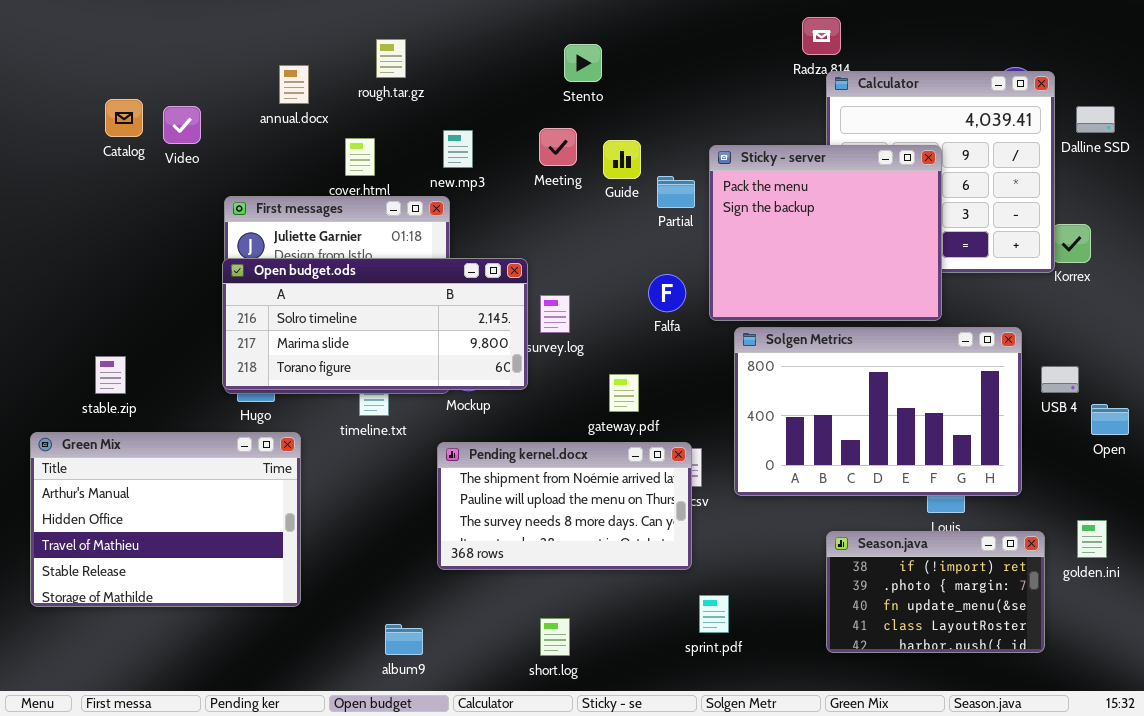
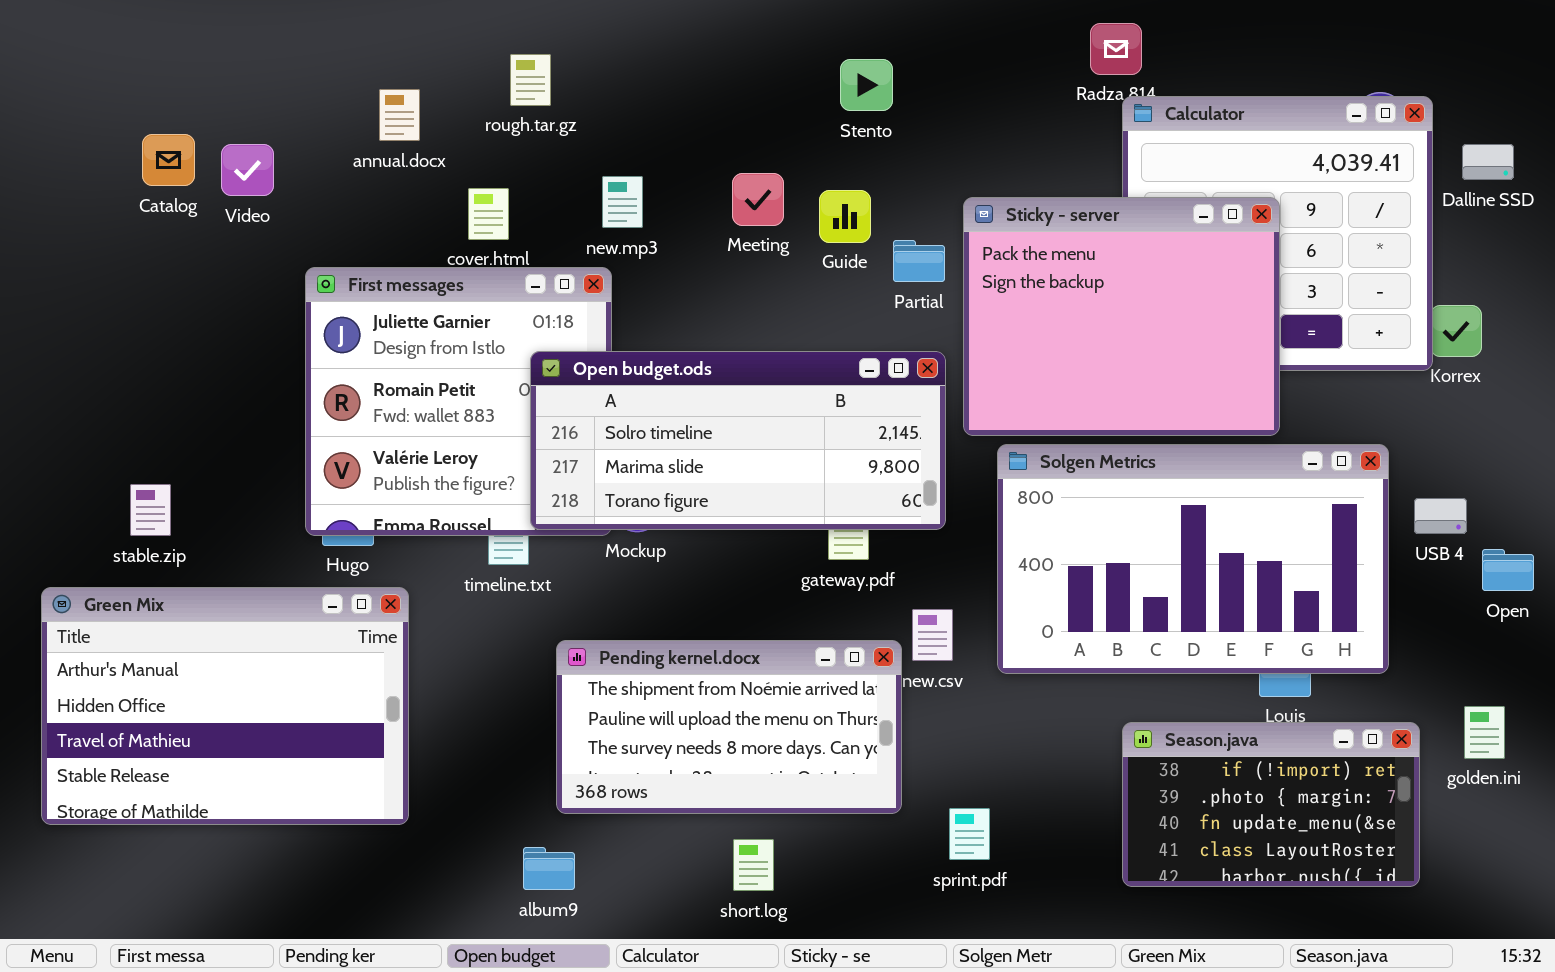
Stento: [564,44,602,82] -> [840,59,893,111], moved
Open budget.ods: [222,258,528,390] -> [530,351,946,530], moved
Pending kernel.docx: [437,442,692,570] -> [556,640,902,814], moved

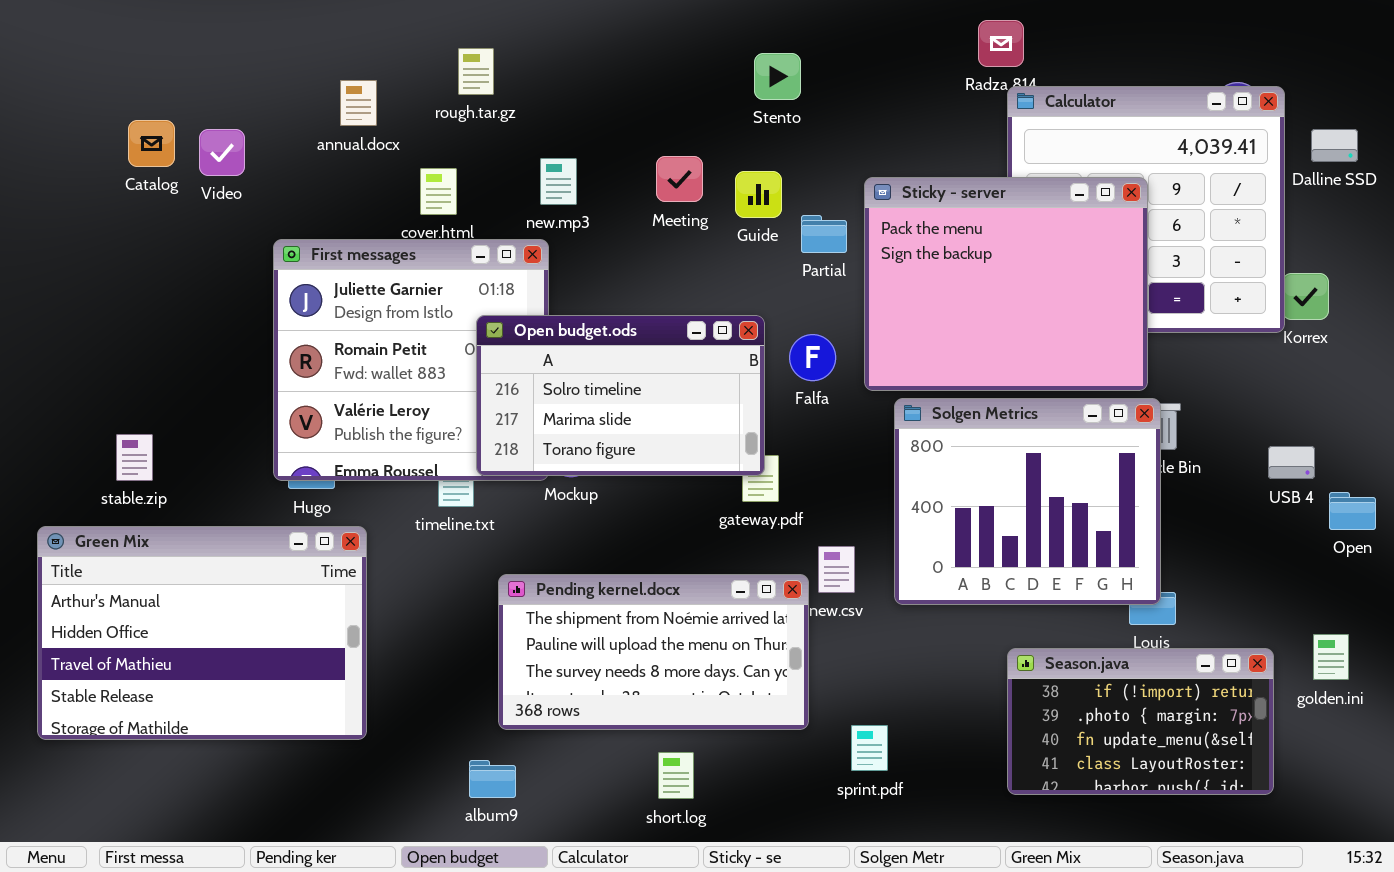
Open budget.ods: [530,351,946,530] -> [476,315,765,476], resized
Solgen Metrics: [997,444,1389,674] -> [894,398,1161,605], resized

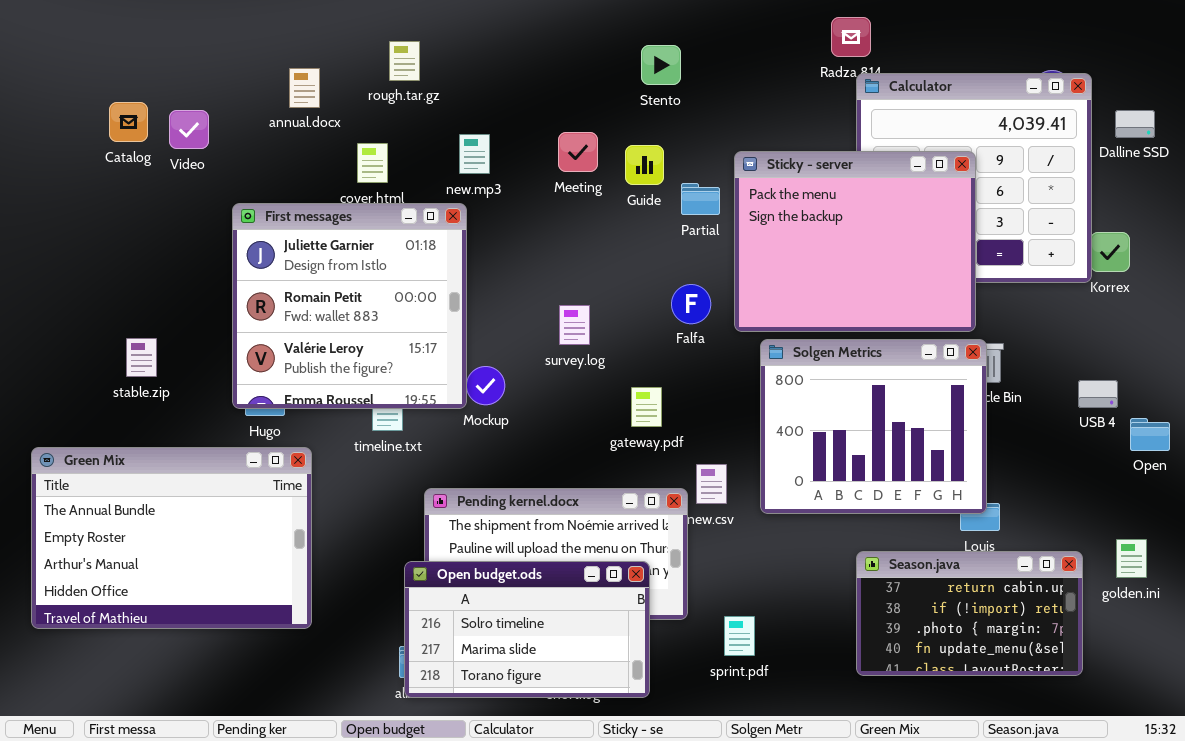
Open budget.ods: [476,315,765,476] -> [404,561,650,698], moved
stable.zip: [116,434,153,481] -> [126,338,157,377], moved
Green Mix: [37,526,367,740] -> [31,447,312,629], scrolled up 2 rows
Season.java: [1007,648,1274,795] -> [856,551,1083,676], scrolled up 1 row

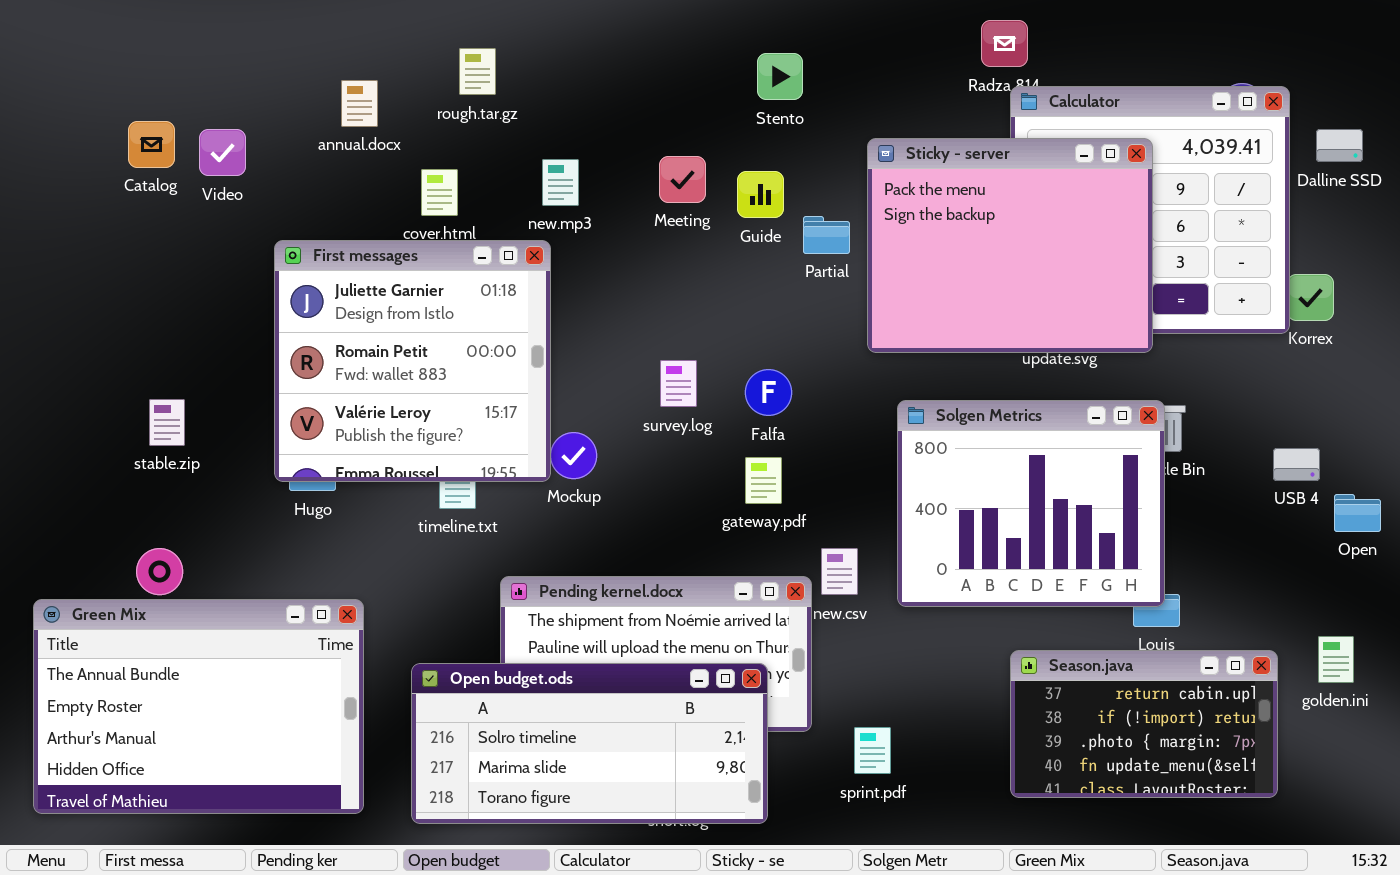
Sticky - server: [734,151,976,332] -> [867,138,1153,353], moved
Falfa: [671,284,711,324] -> [745,369,792,416], moved
Green Mix: [31,447,312,629] -> [33,599,364,814], moved
Open budget.ods: [404,561,650,698] -> [411,663,768,824], resized

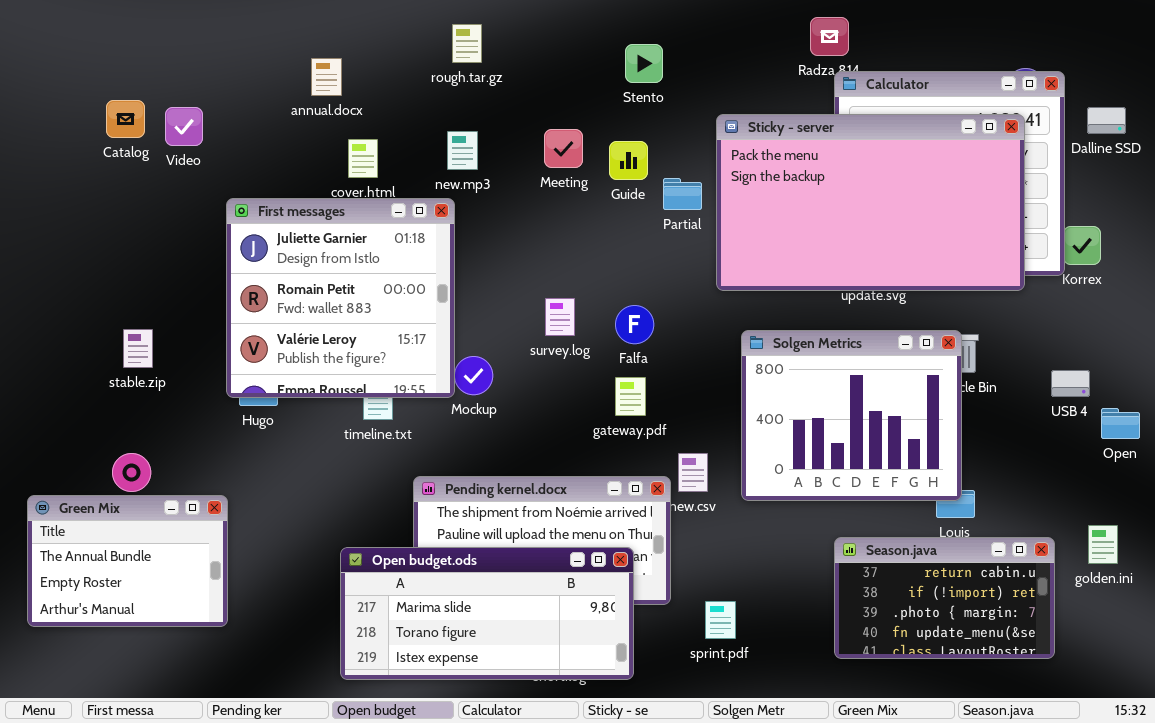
rough.tar.gz: [459,48,496,95] -> [452,24,482,63], moved
annual.docx: [341,80,378,127] -> [311,58,342,96], moved
Sticky - server: [867,138,1153,353] -> [716,114,1025,291], resized
Green Mix: [33,599,364,814] -> [27,495,228,627], resized
Open budget.ods: [411,663,768,824] -> [340,547,634,680], scrolled down 1 row

